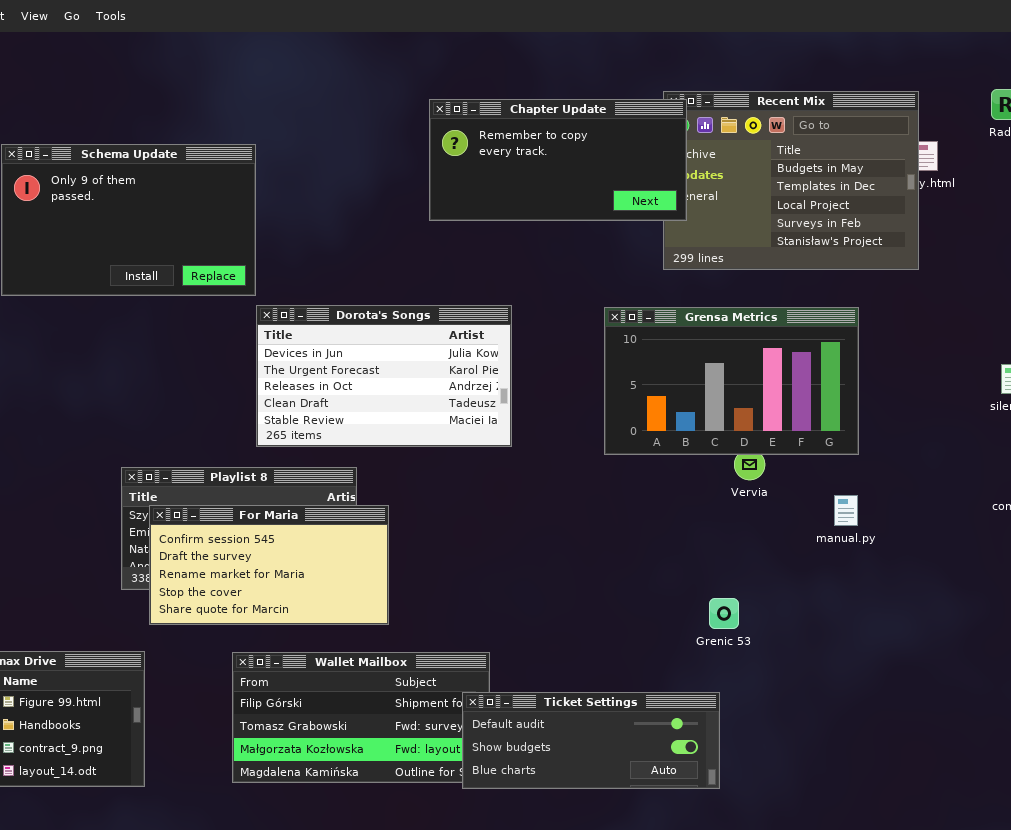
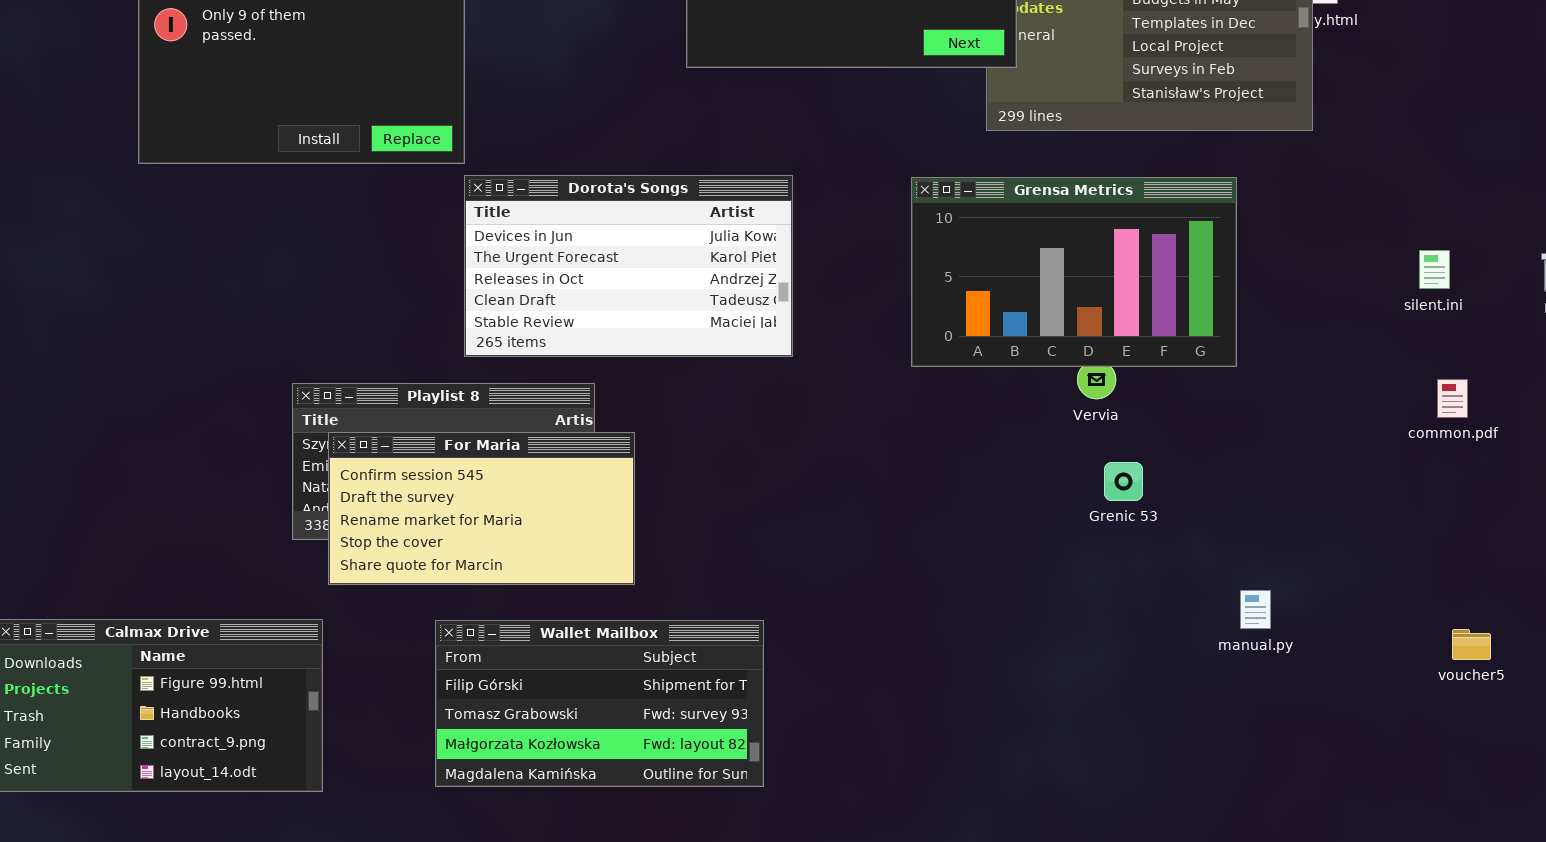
manual.py: [834,495,858,526] -> [1240,590,1271,629], moved
Grenic 53: [709,598,739,629] -> [1104,462,1143,501], moved
Ticket Settings: [462,692,720,789] -> none, closed

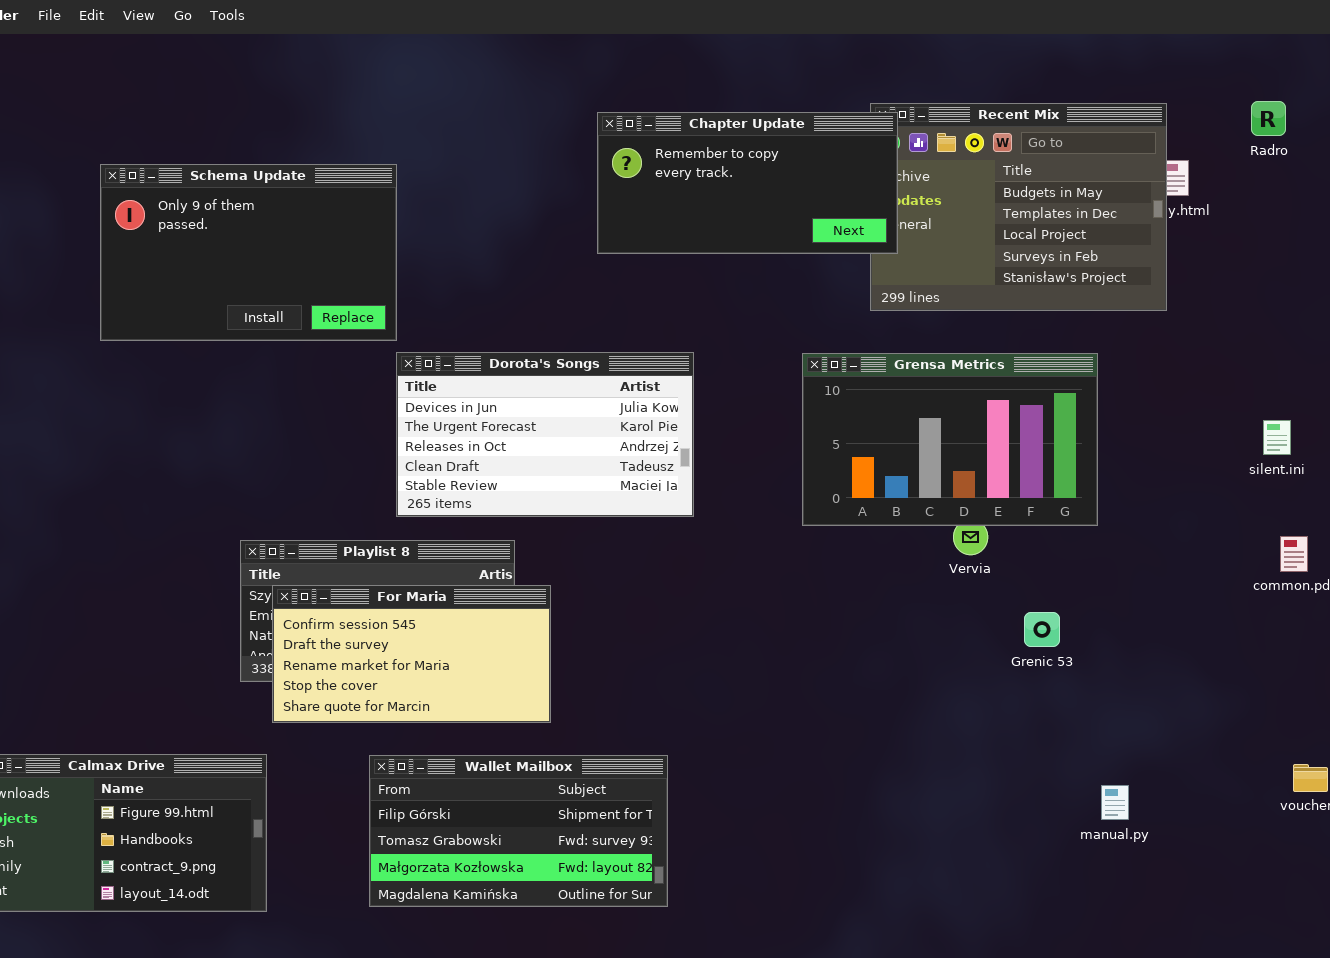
Grenic 53: [1104,462,1143,501] -> [1024,612,1060,647], moved
manual.py: [1240,590,1271,629] -> [1101,785,1129,820], moved

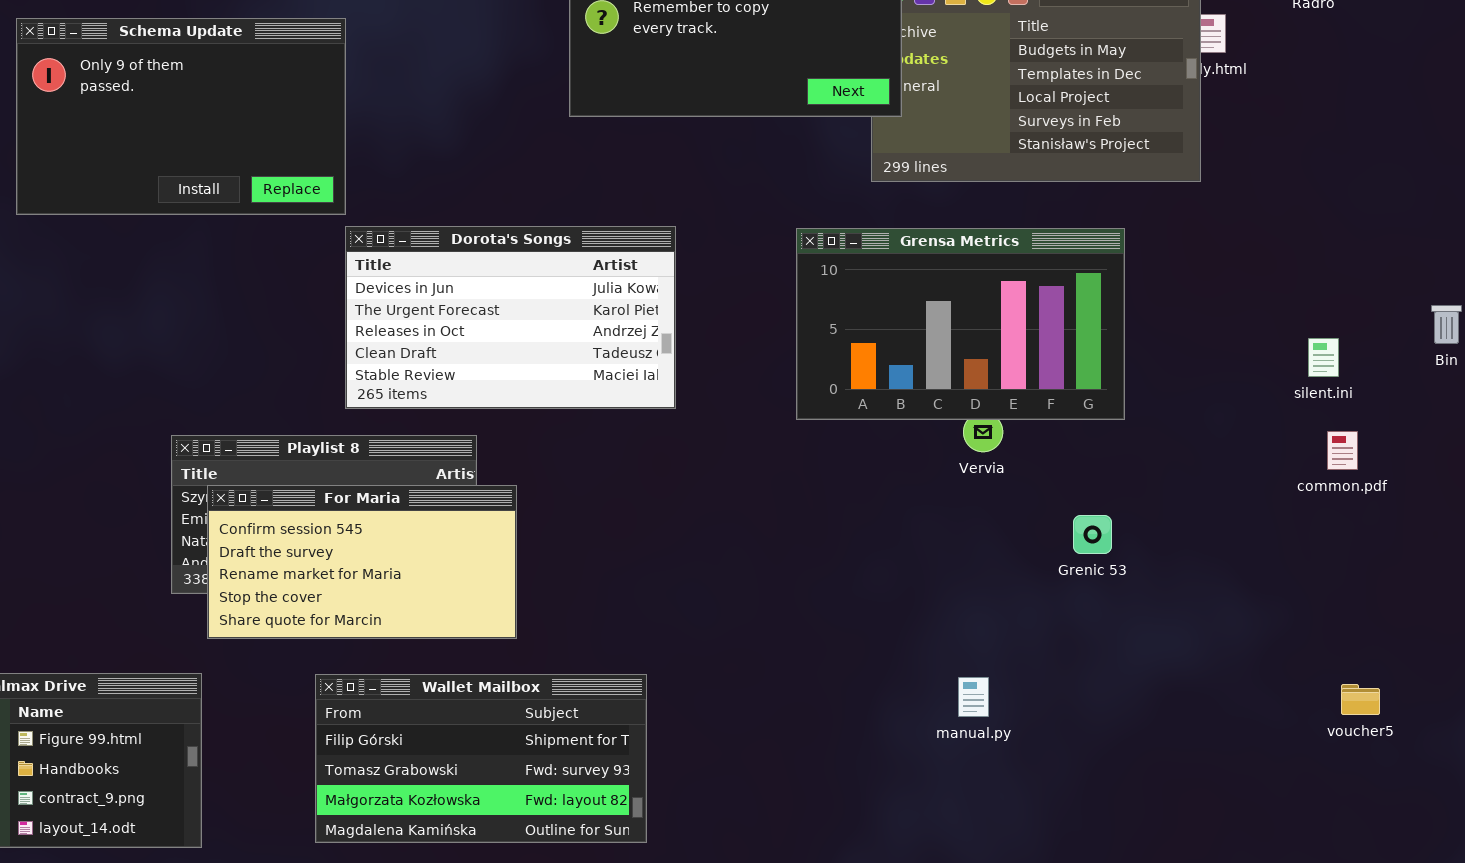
silent.ini: [1263,420,1291,455] -> [1308,338,1339,377], moved
Grenic 53: [1024,612,1060,647] -> [1073,515,1112,554], moved
manual.py: [1101,785,1129,820] -> [958,677,989,717], moved

